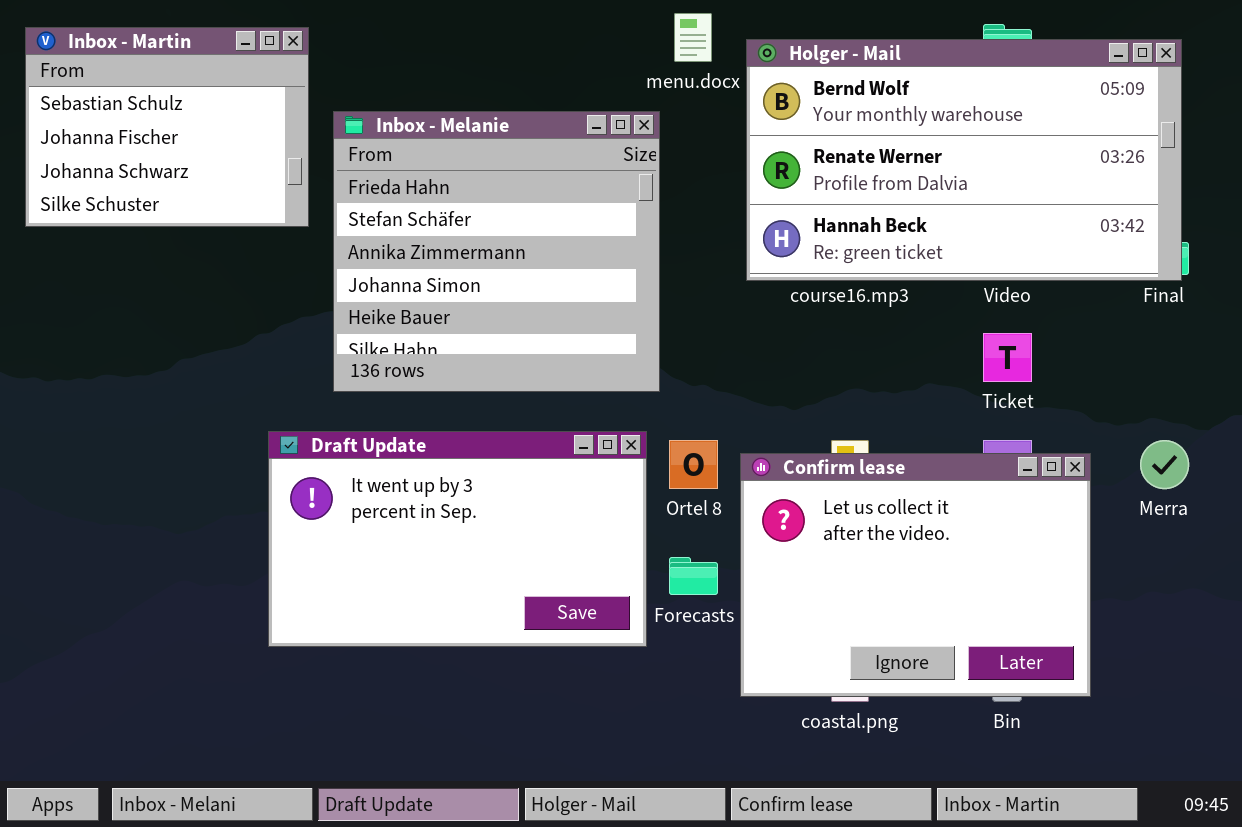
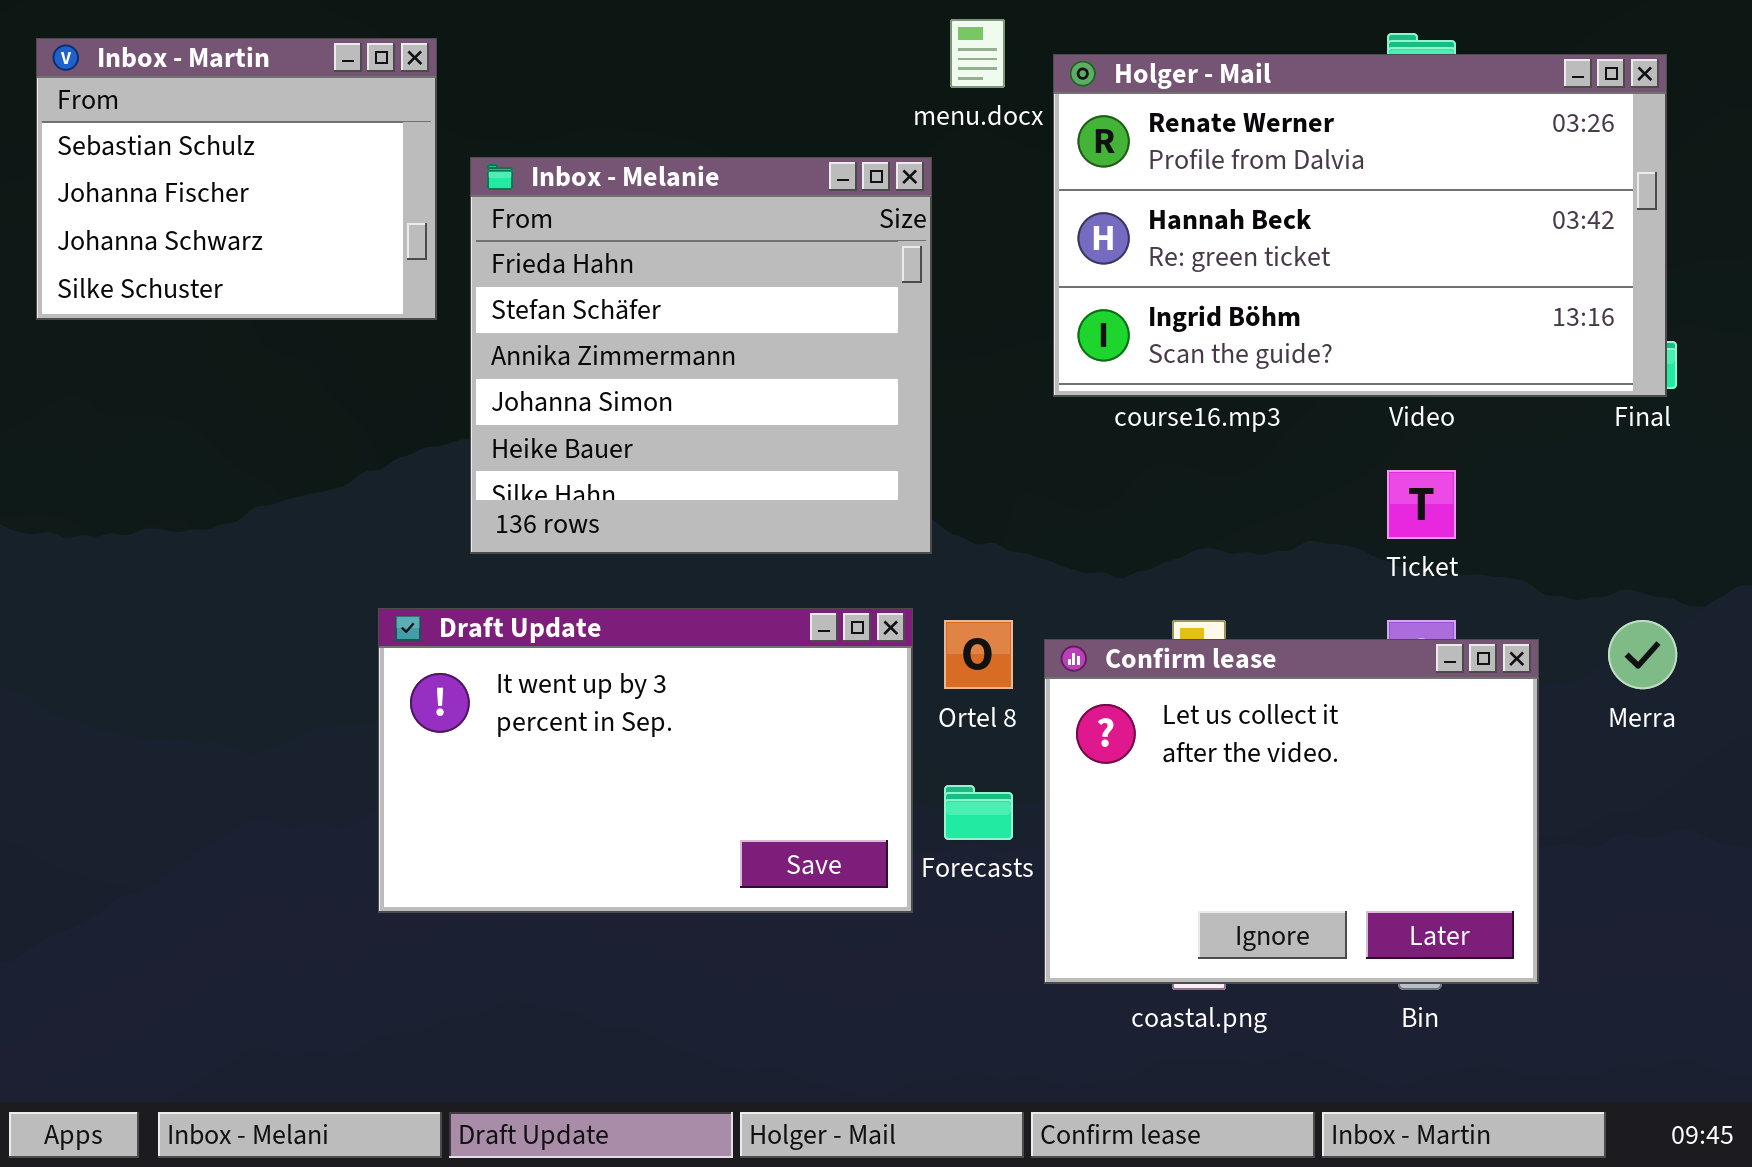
Holger - Mail: [746,39,1182,281] -> [1053,54,1667,397], scrolled down 1 row

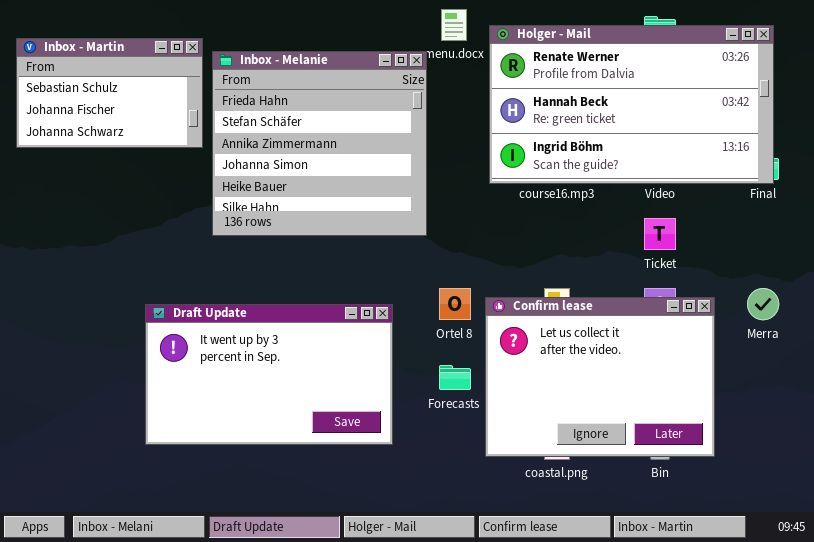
Inbox - Martin: [36,38,437,320] -> [16,38,203,148], resized
Inbox - Melanie: [470,157,932,554] -> [212,51,427,236], moved
Draft Update: [378,608,913,913] -> [145,304,393,445], moved

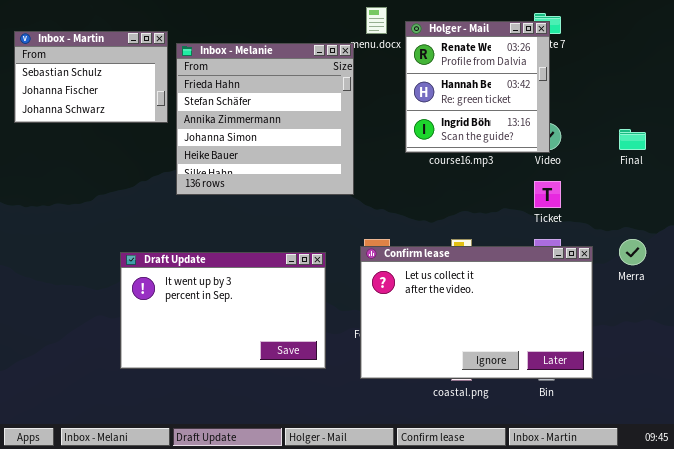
Holger - Mail: [489,25,774,184] -> [405,21,550,153], resized
Confirm lease: [485,297,715,457] -> [360,246,593,379], resized

